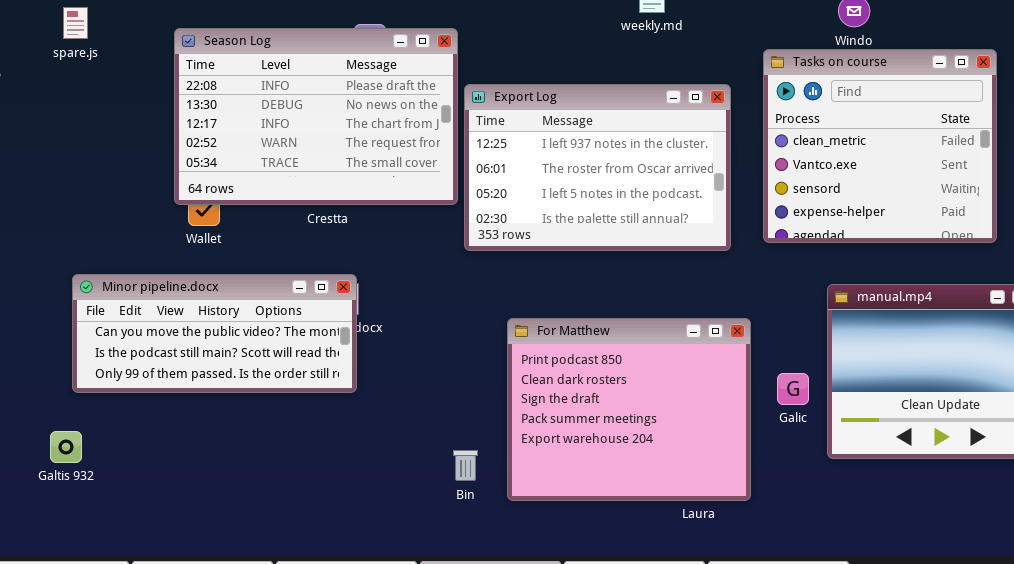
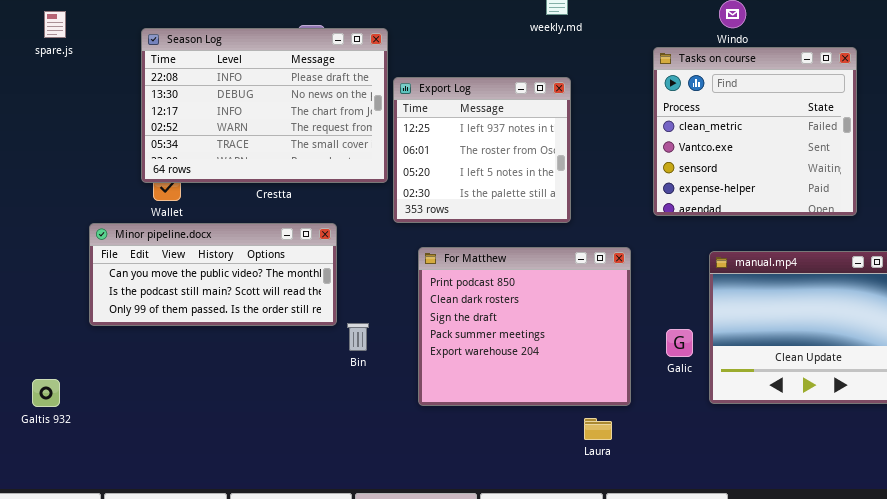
Export Log: [464,84,731,251] -> [393,77,571,223], resized
Minor pipeline.docx: [72,274,357,393] -> [89,223,337,326], moved
For Matthew: [507,318,751,501] -> [418,247,631,406], moved
Bin: [453,450,478,481] -> [347,323,369,351], moved

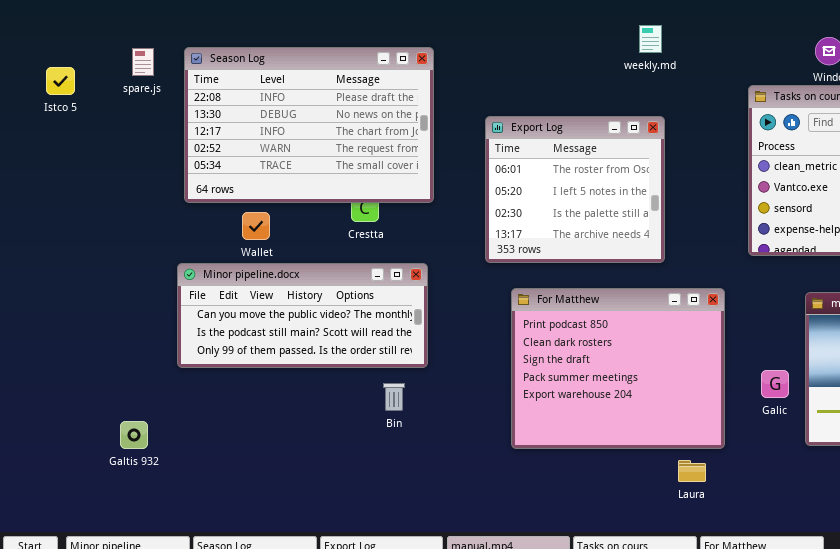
Season Log: [141,28,388,183] -> [184,47,434,203], moved
Export Log: [393,77,571,223] -> [485,116,665,263], scrolled down 1 row
Bin: [347,323,369,351] -> [383,383,405,411], moved

